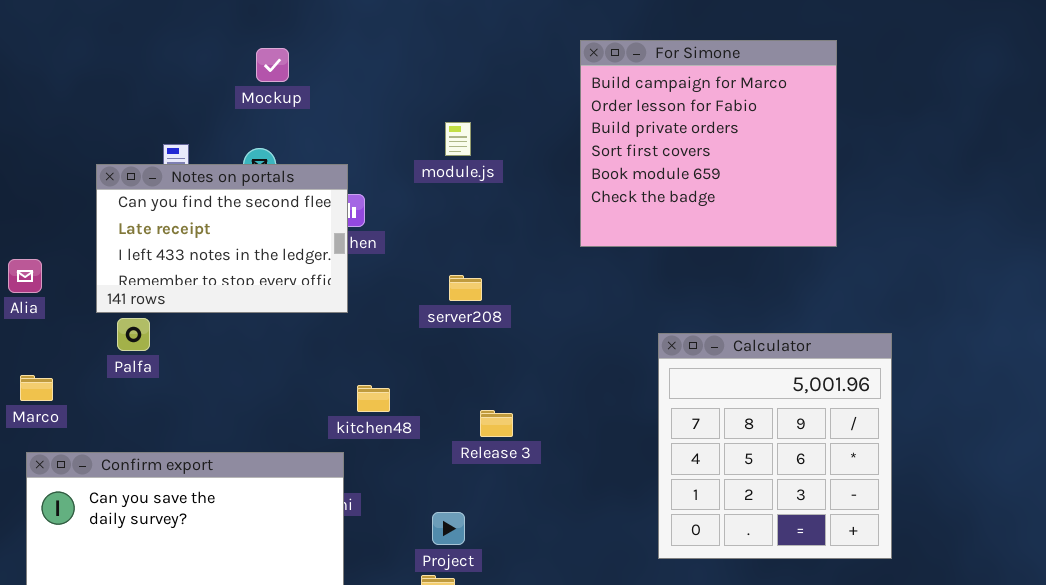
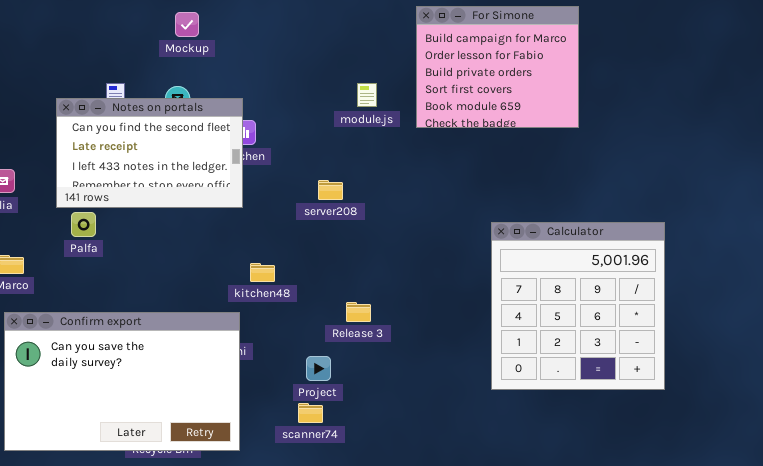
For Simone: [580,40,837,247] -> [416,6,579,128], resized
module.js: [445,122,471,156] -> [357,83,377,107], moved
Calculator: [658,333,892,559] -> [491,222,665,390], moved
Release 3: [480,410,513,437] -> [346,302,371,322], moved

